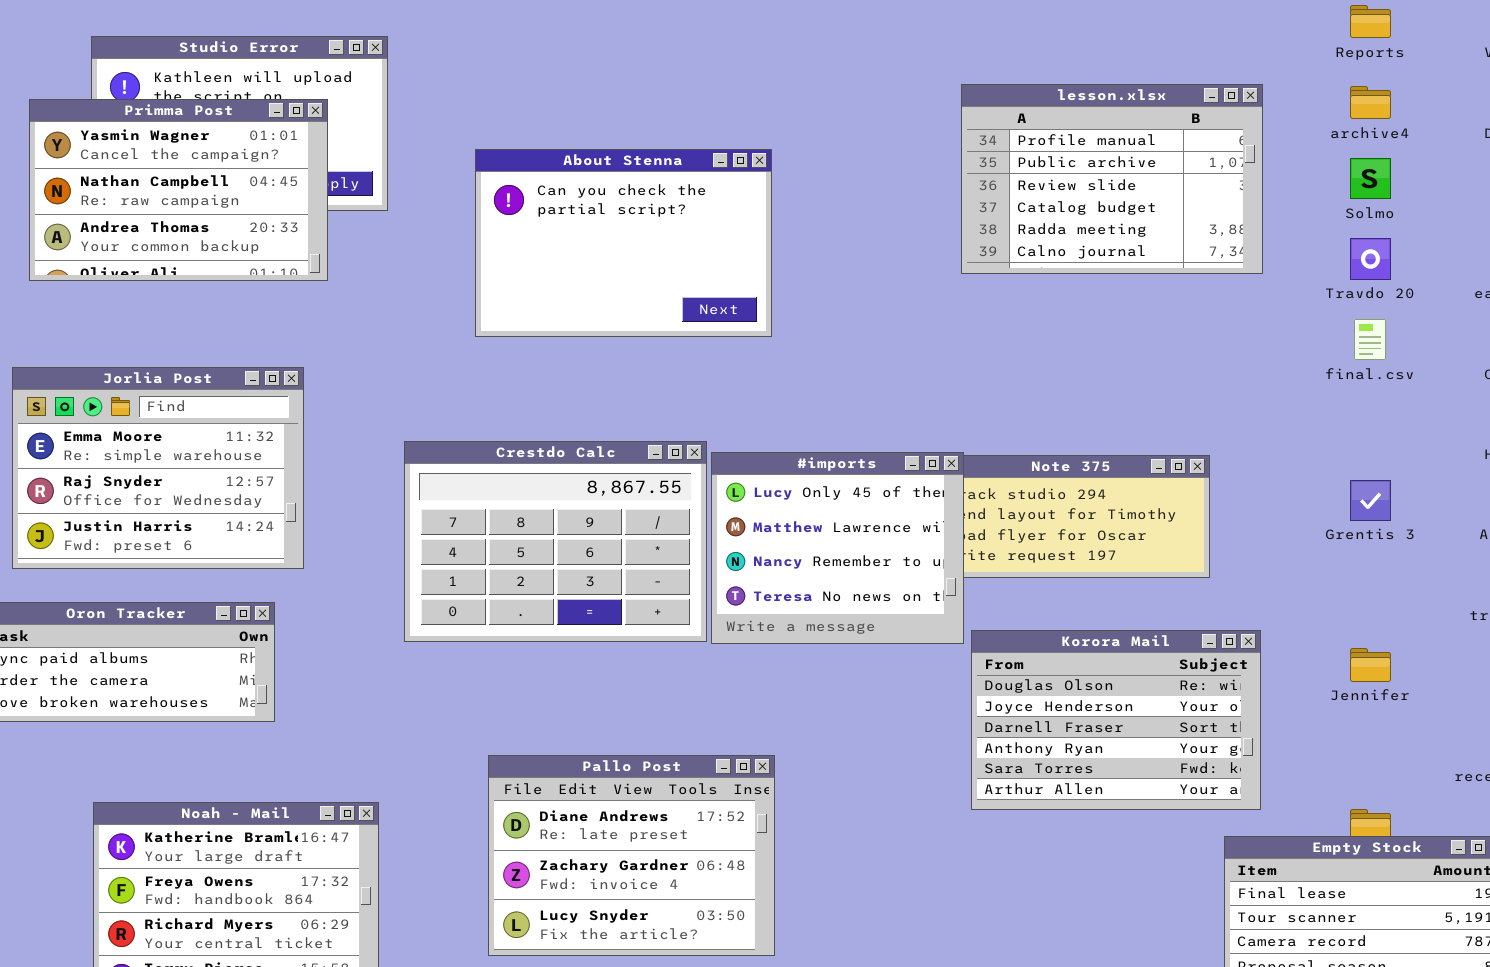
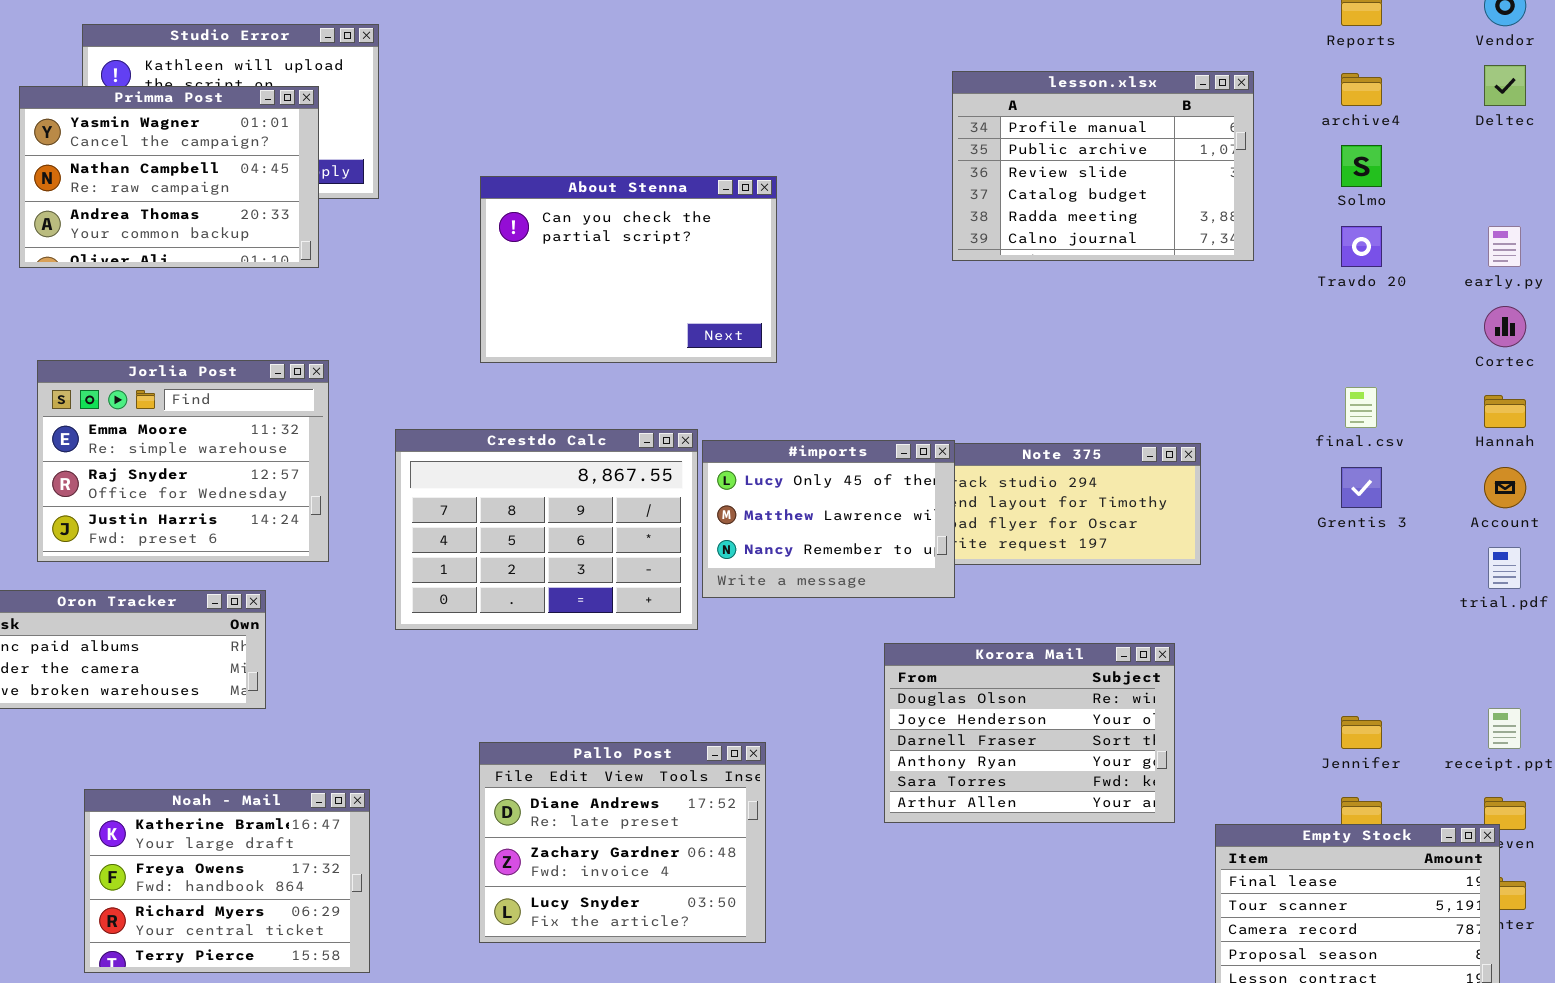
About Stenna: [475,149,772,337] -> [480,176,777,363], moved
final.csv: [1354,319,1386,360] -> [1345,387,1377,428], moved
Jorlia Post: [12,367,304,569] -> [37,360,329,562], moved
#imports: [711,452,964,644] -> [702,440,955,598], resized
Korora Mail: [971,630,1261,810] -> [884,643,1175,823], moved
Jennifer: [1350,648,1391,682] -> [1341,716,1382,749], moved

